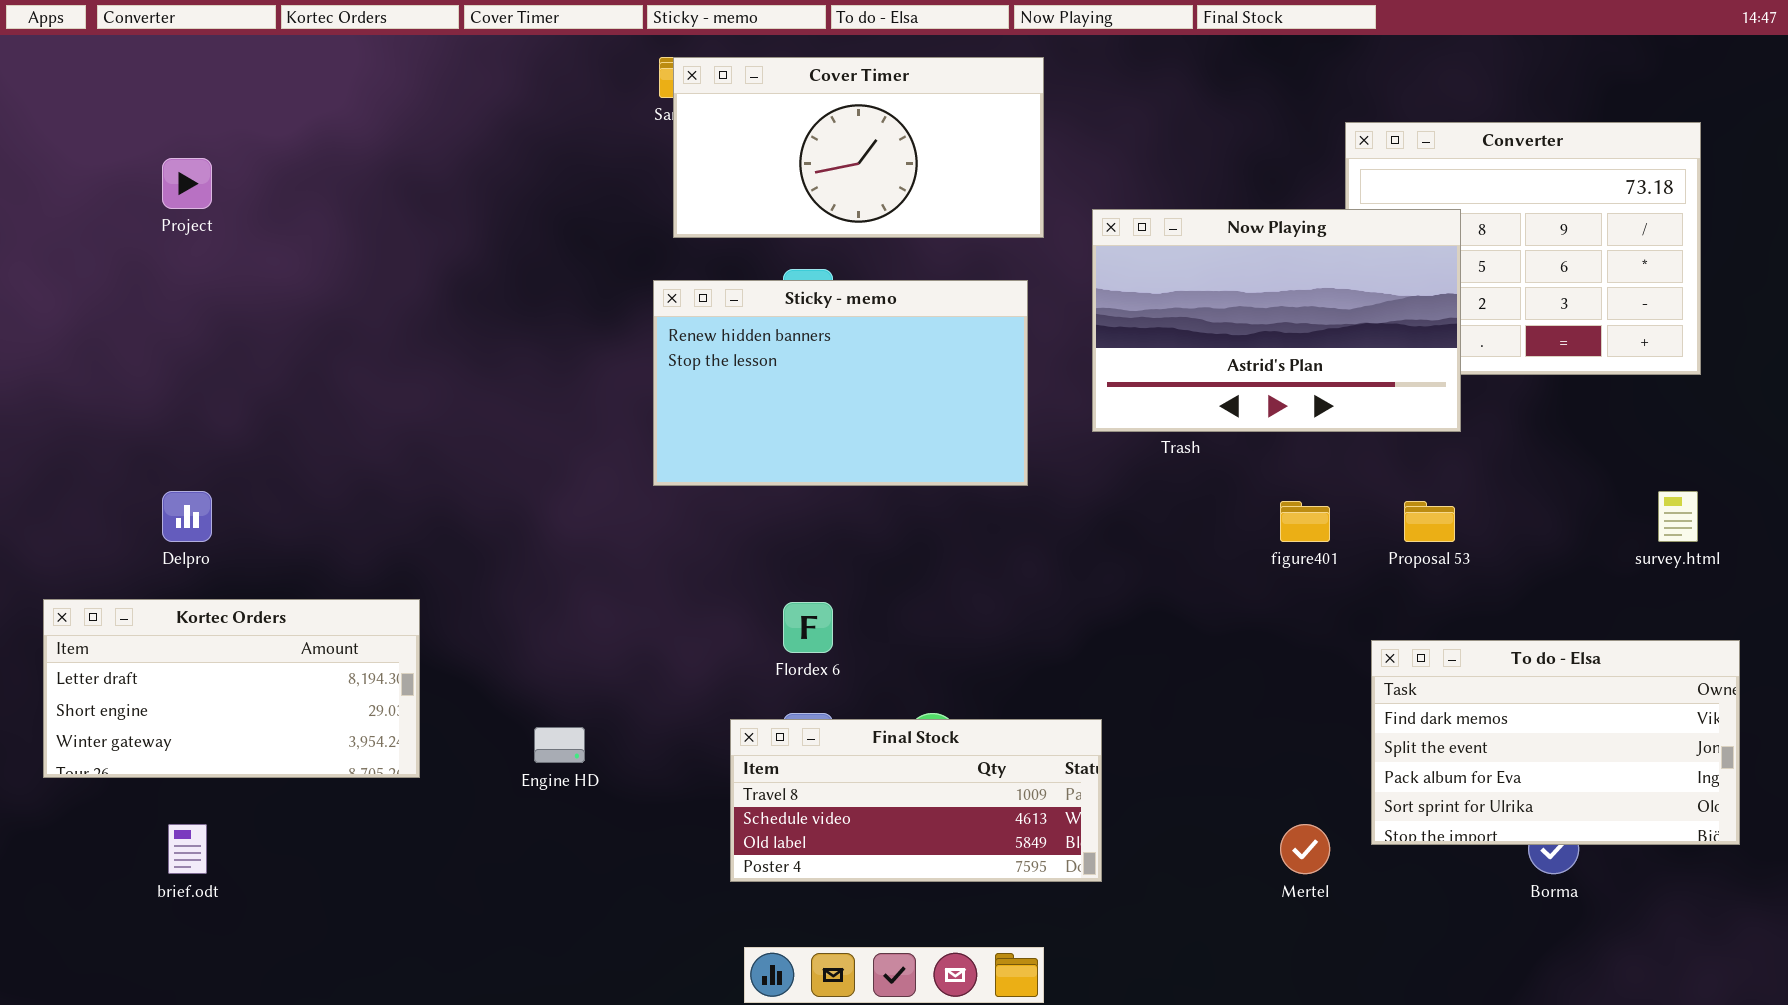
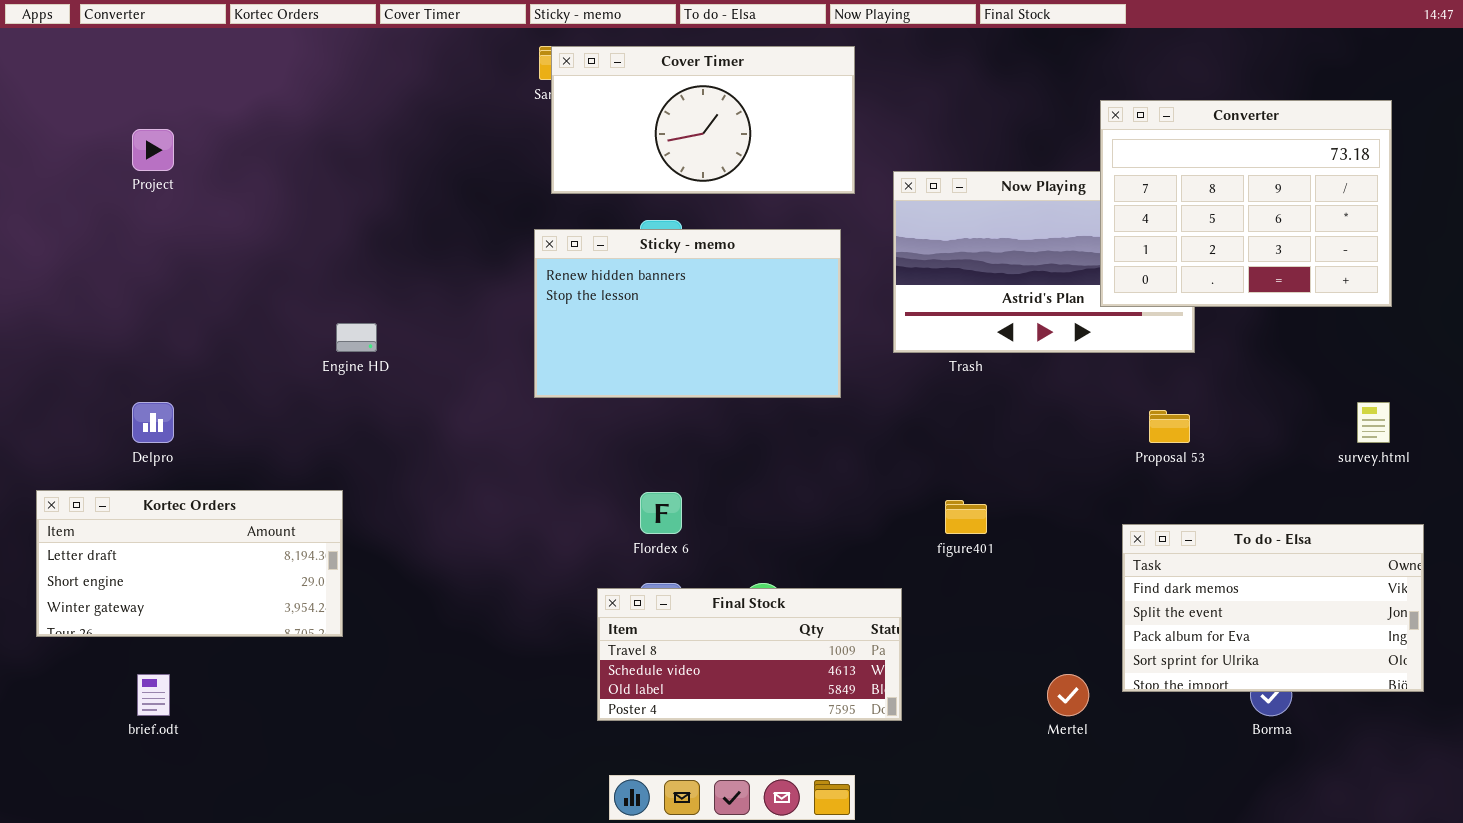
Converter: [1345,122,1701,375] -> [1100,100,1392,307], raised
figure401: [1280,501,1330,542] -> [945,500,987,534], moved
Engine HD: [534,727,585,763] -> [336,323,377,352], moved

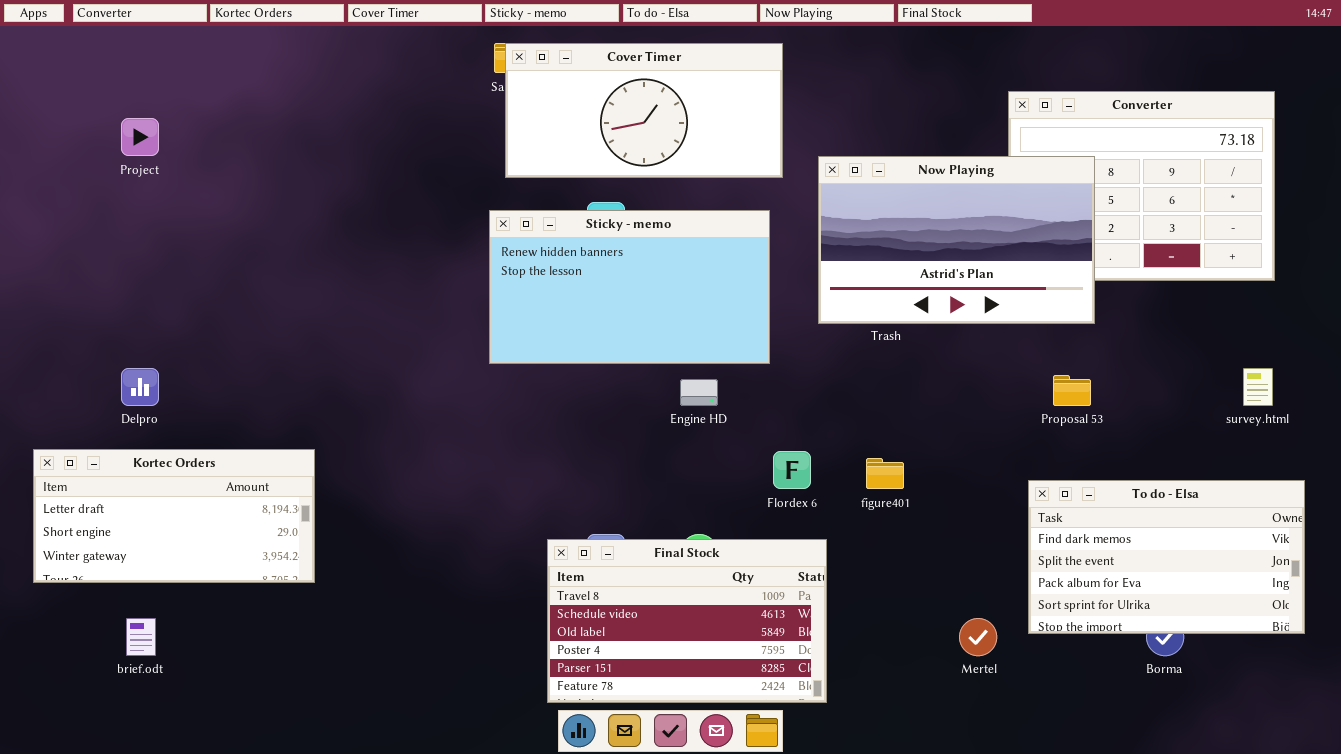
Now Playing: [893,171,1195,353] -> [818,156,1095,324], raised
Engine HD: [336,323,377,352] -> [680,379,718,406], moved
Flordex 6: [640,492,682,534] -> [773,451,811,489], moved
Final Stock: [597,588,902,721] -> [547,539,827,703], resized

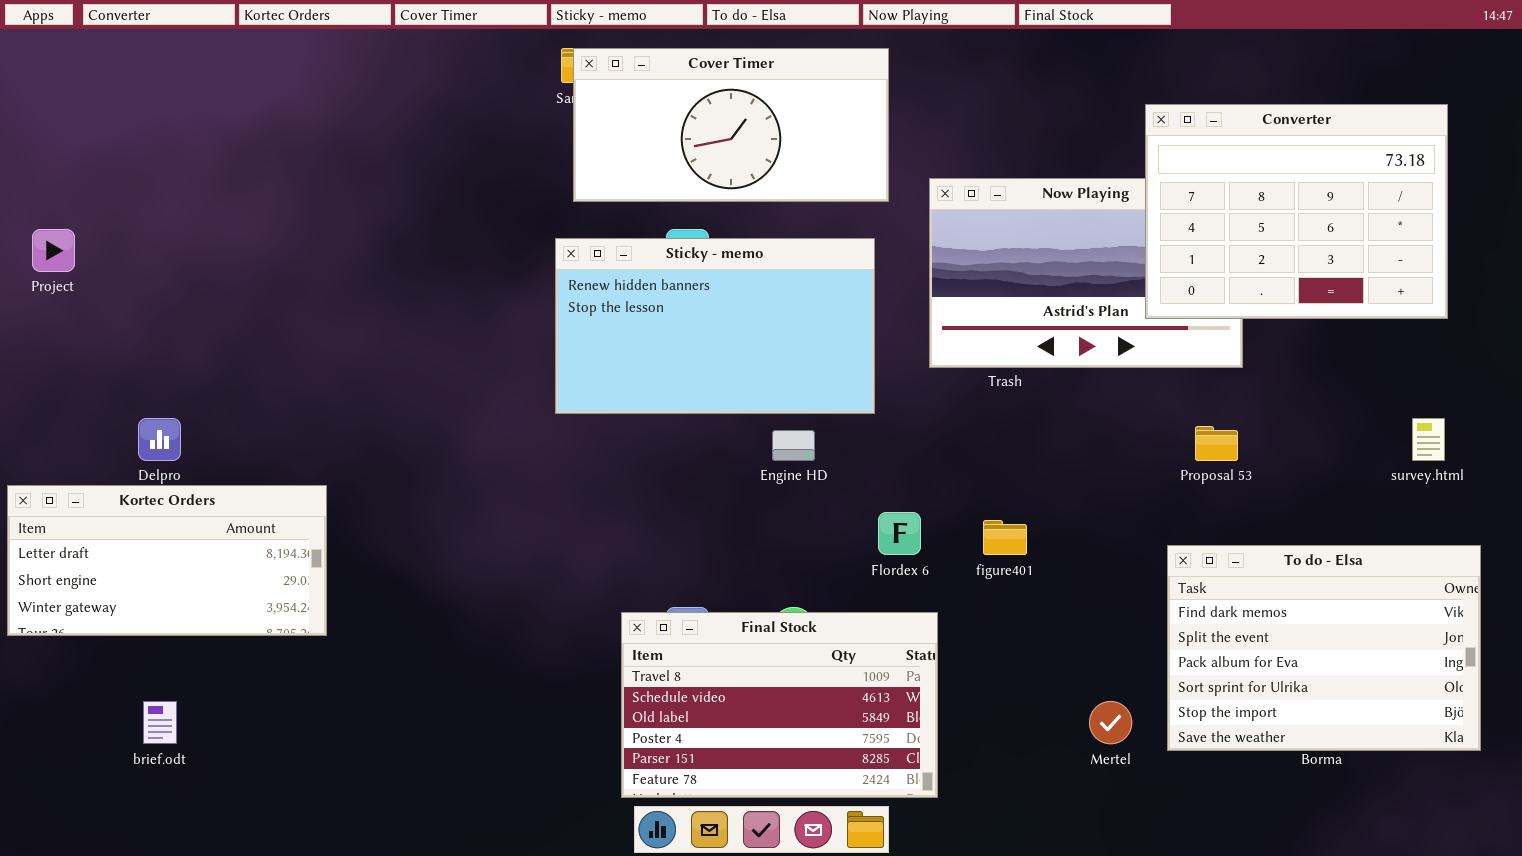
Converter: [1008,91,1275,281] -> [1145,104,1448,319], raised
Project: [121,118,159,156] -> [32,229,75,272], moved
Kortec Orders: [33,449,315,583] -> [7,485,327,636], moved
To do - Elsa: [1028,480,1305,634] -> [1167,545,1481,751], resized

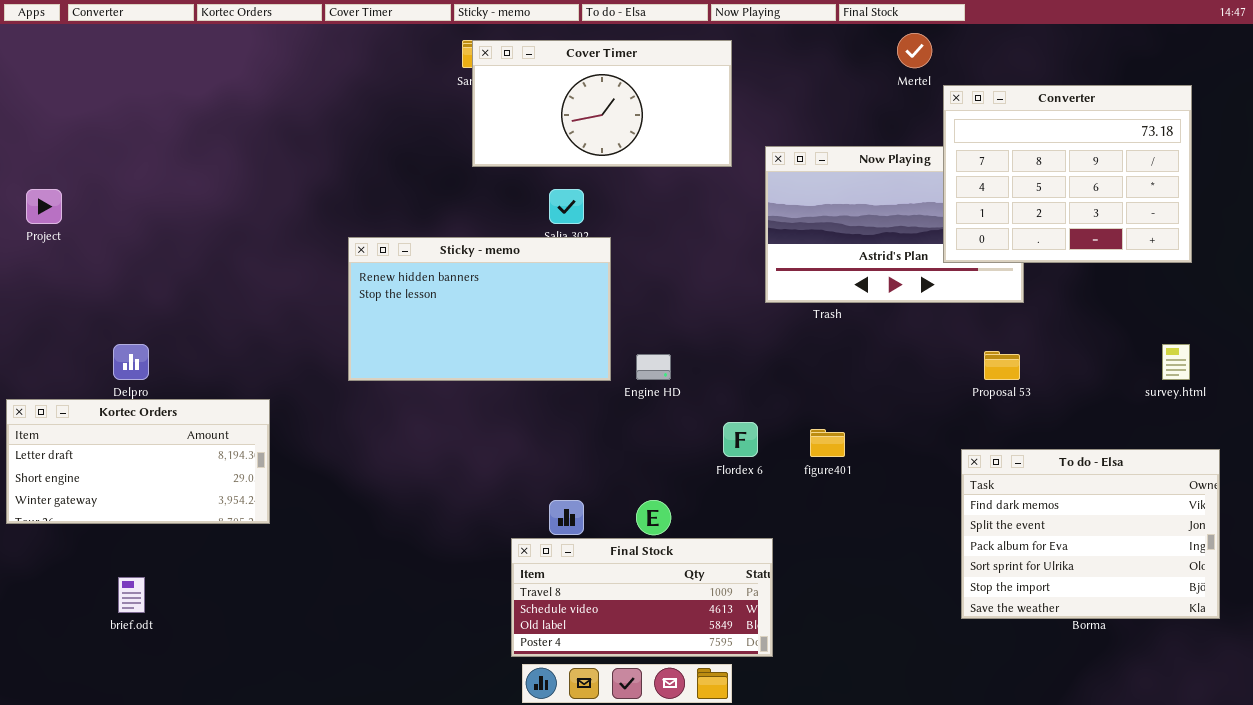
Sticky - memo: [555,238,875,414] -> [348,237,611,381], moved
Final Stock: [621,612,938,798] -> [511,538,773,657], resized
Mertel: [1089,701,1132,744] -> [897,33,932,68], moved

